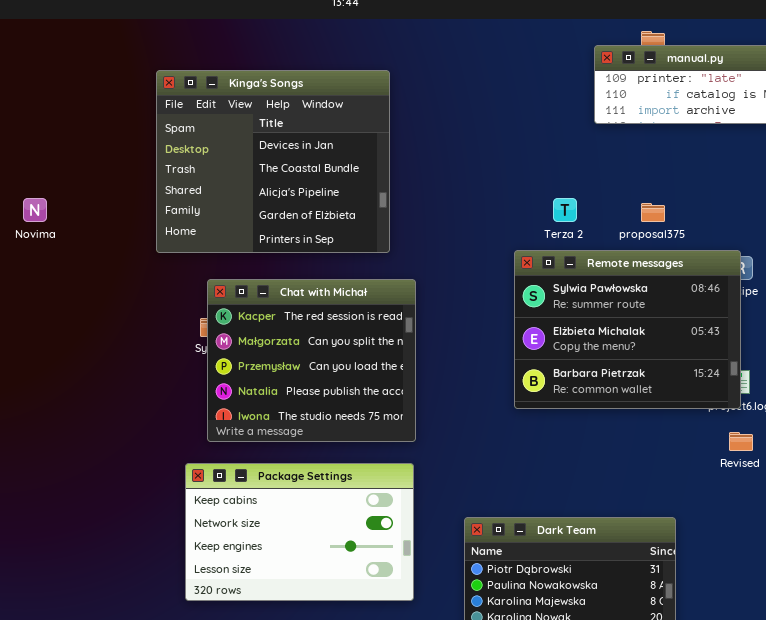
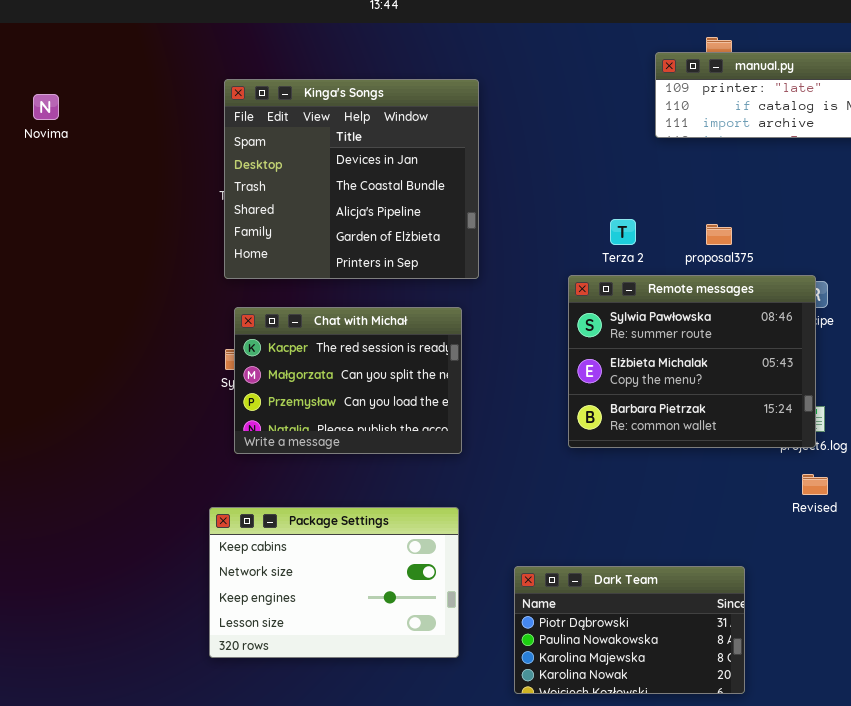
Kinga's Songs: [156,70,390,253] -> [224,79,479,279], moved
Novima: [23,198,47,222] -> [33,94,59,120], moved
Chat with Michał: [207,279,416,442] -> [234,307,462,454], resized

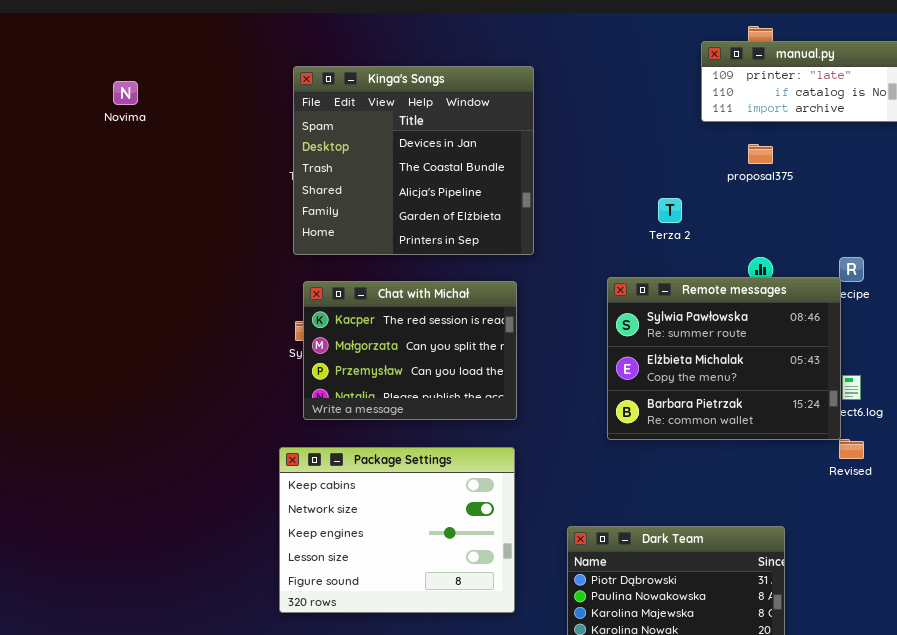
proposal375: [706,224,732,245] -> [748,144,773,164], moved
Remote messages: [568,275,816,448] -> [607,277,841,440], moved
Package Settings: [209,507,459,658] -> [279,447,515,613], resized

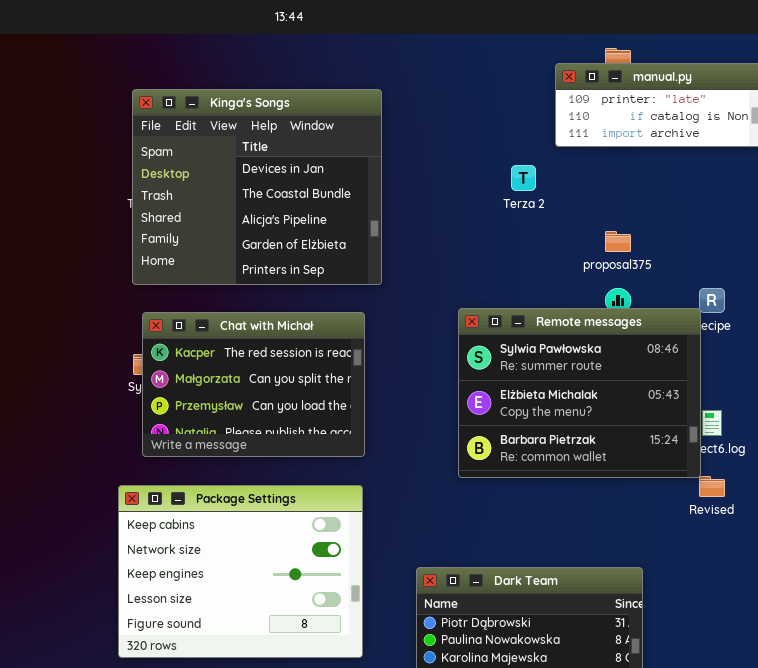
proposal375: [748,144,773,164] -> [605,231,631,252], moved
Terza 2: [658,198,682,223] -> [511,165,536,191], moved

